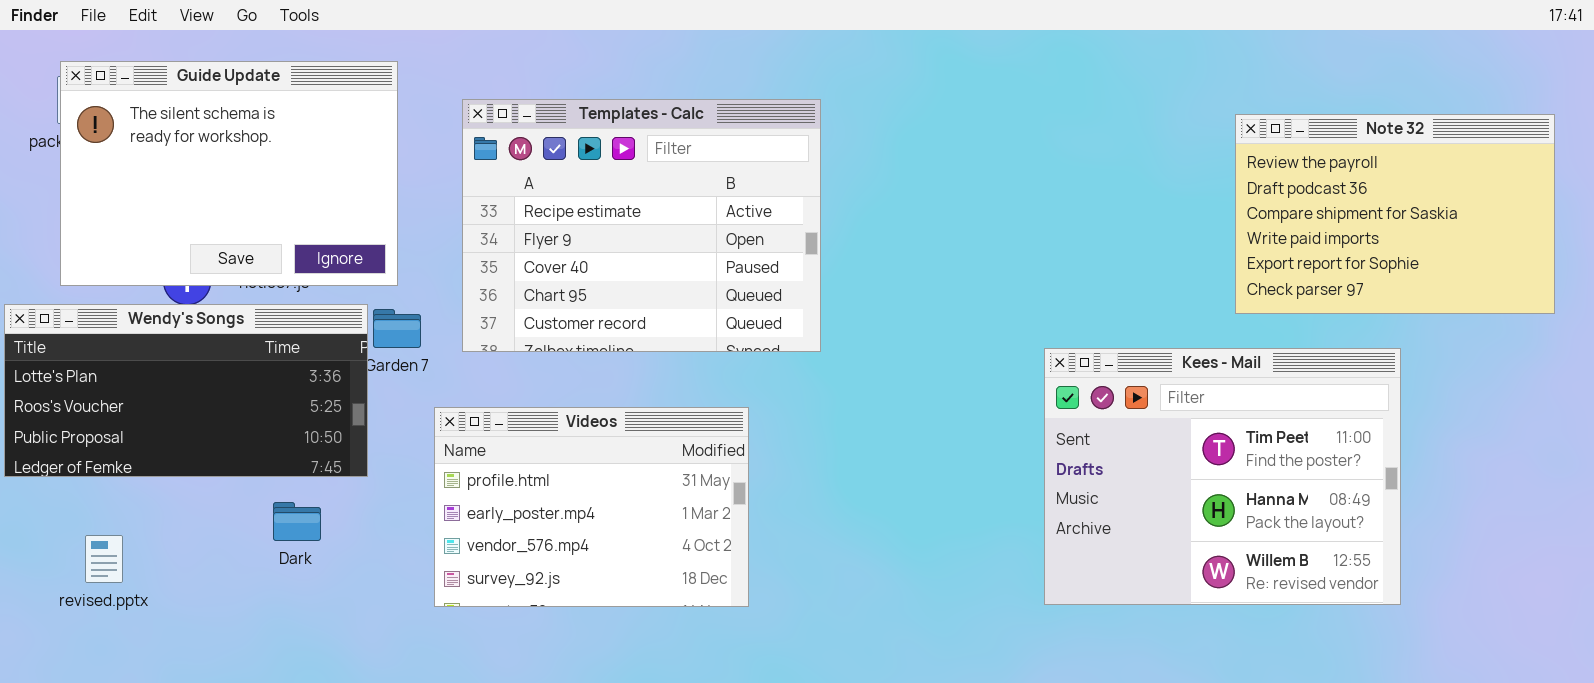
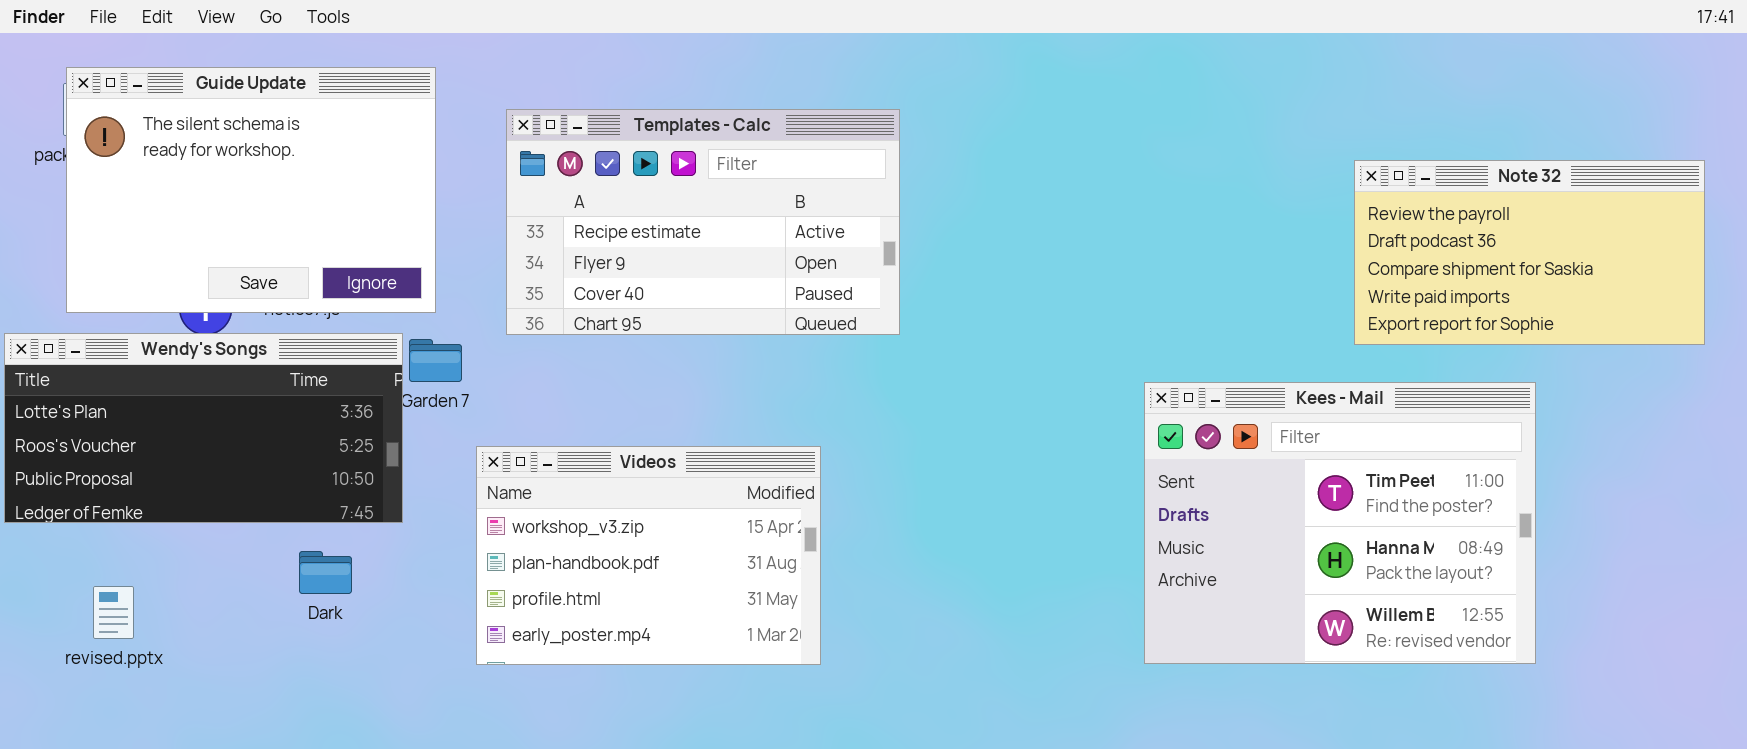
Templates - Calc: [462,99,821,352] -> [506,109,900,335], resized
Note 32: [1235,114,1555,314] -> [1354,160,1705,345], resized
Videos: [434,407,749,607] -> [476,446,821,665], scrolled up 2 rows

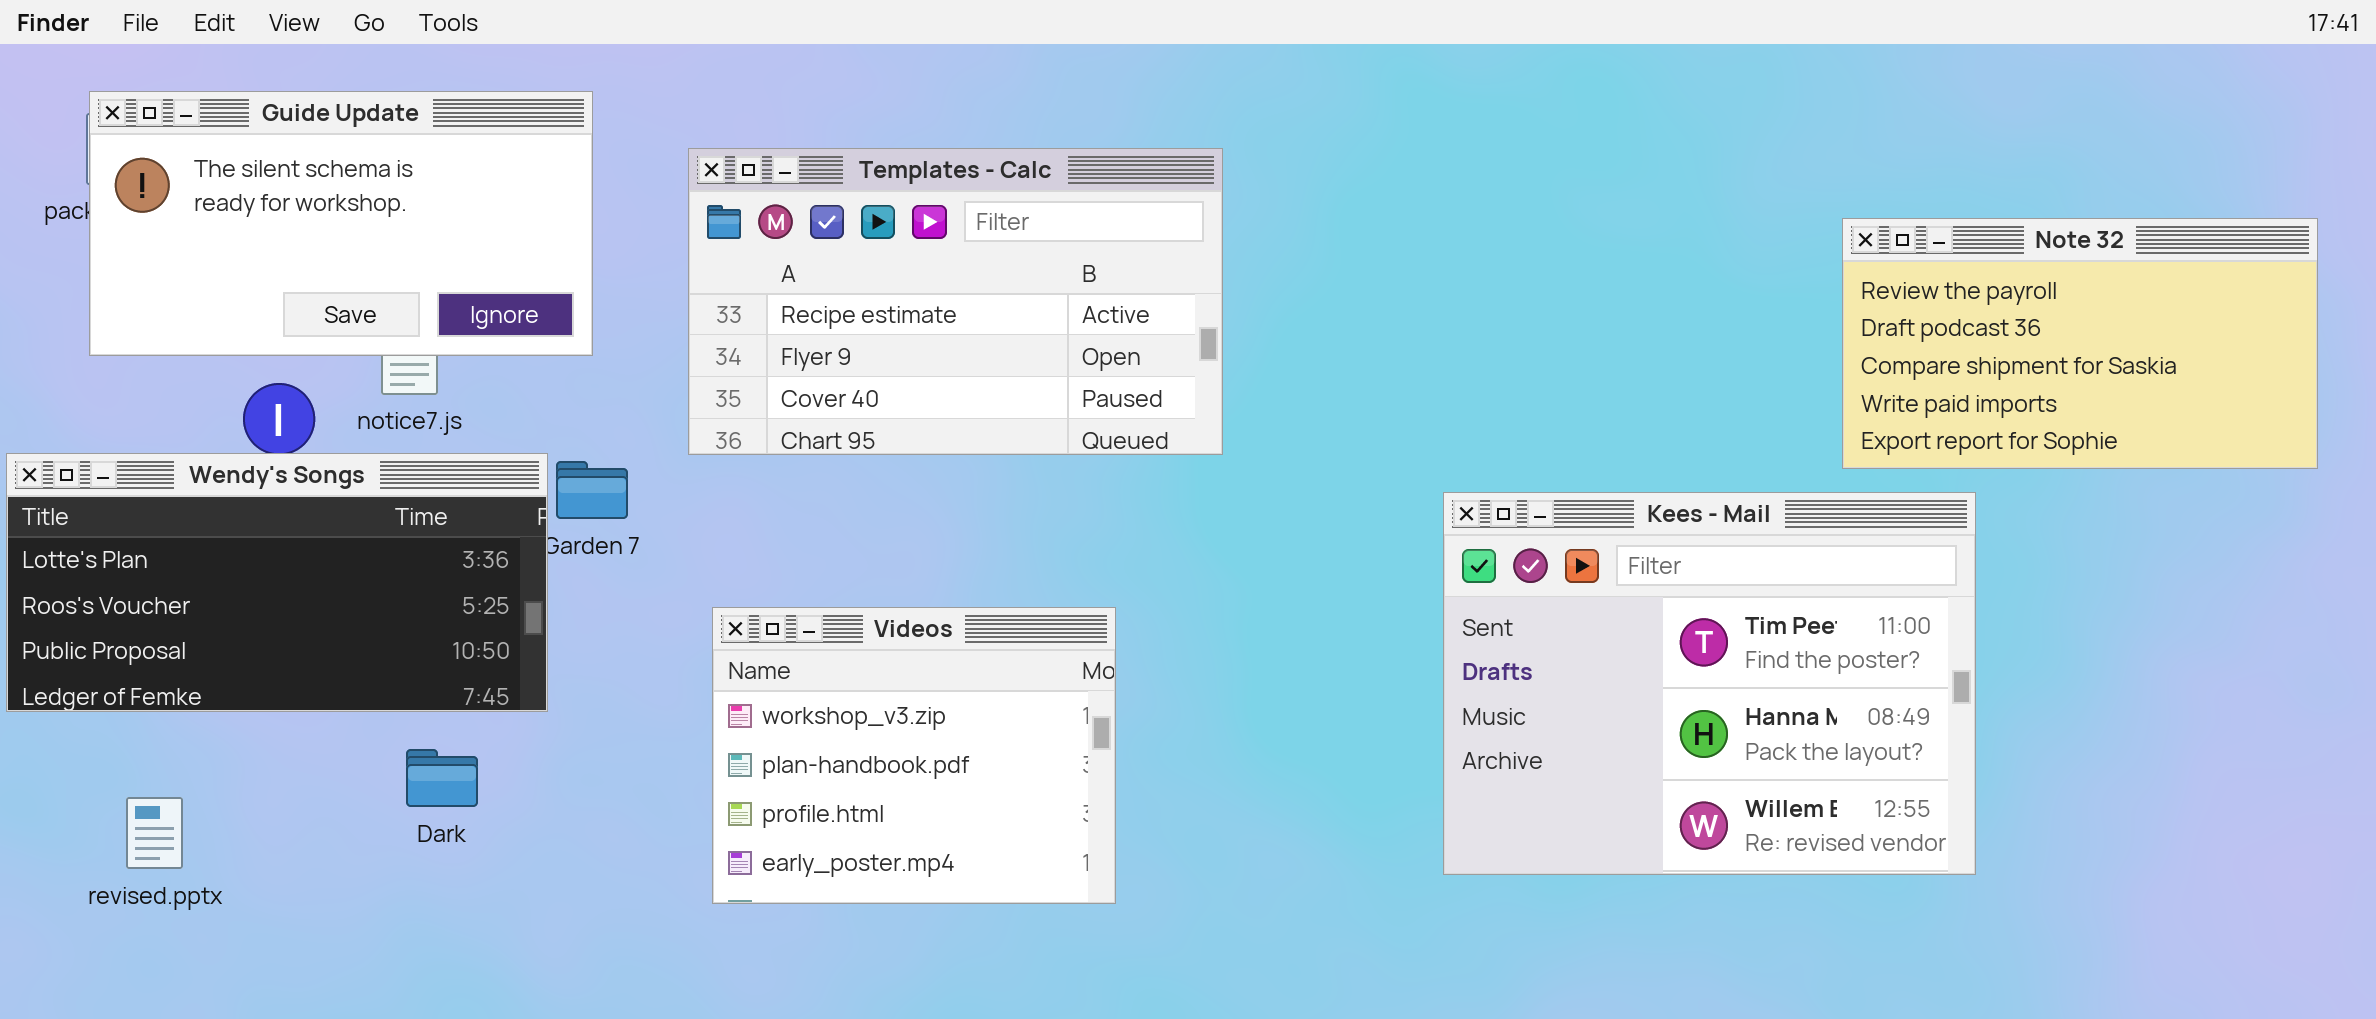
Guide Update: [66,67,436,313] -> [89,91,593,356], resized
Kees - Mail: [1144,382,1536,664] -> [1443,492,1976,875], moved
Videos: [476,446,821,665] -> [712,607,1116,904], resized

